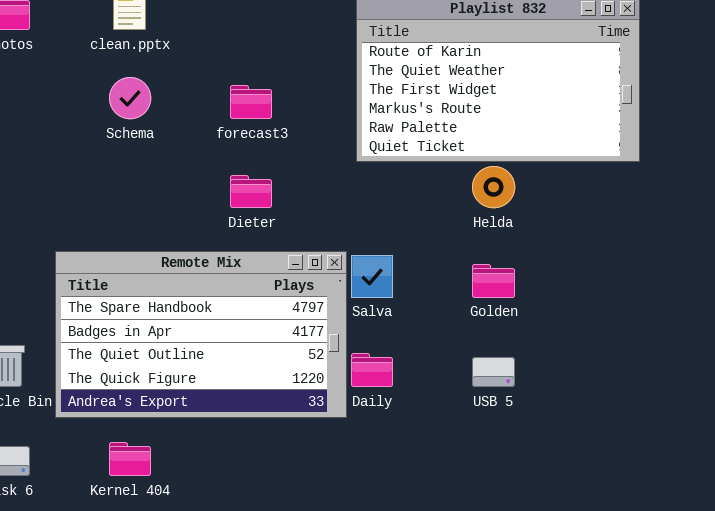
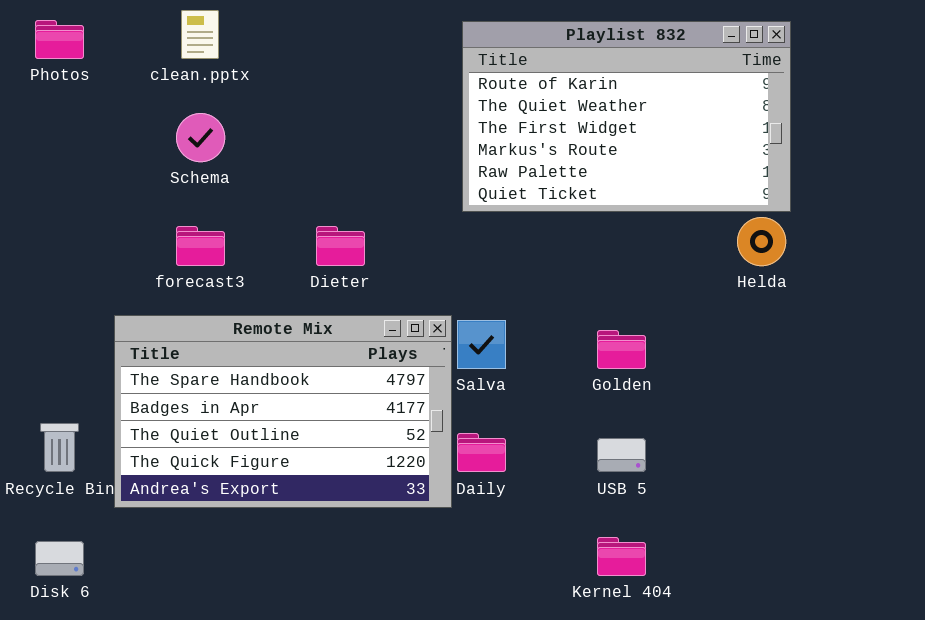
forecast3: [230,85,272,119] -> [176,226,225,266], moved
Helda: [472,166,515,208] -> [737,217,786,266], moved
Kernel 404: [109,442,151,476] -> [597,537,646,576], moved

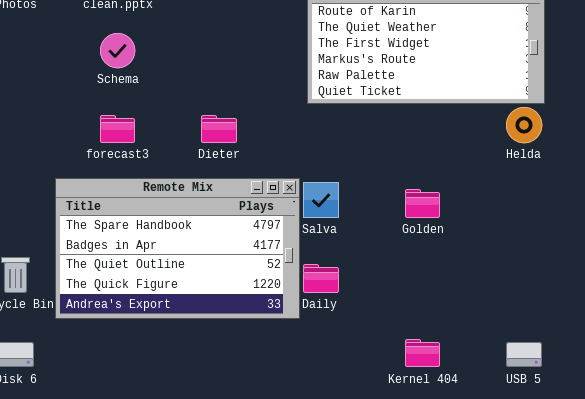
USB 5: [597,438,646,472] -> [506,342,542,367], moved

